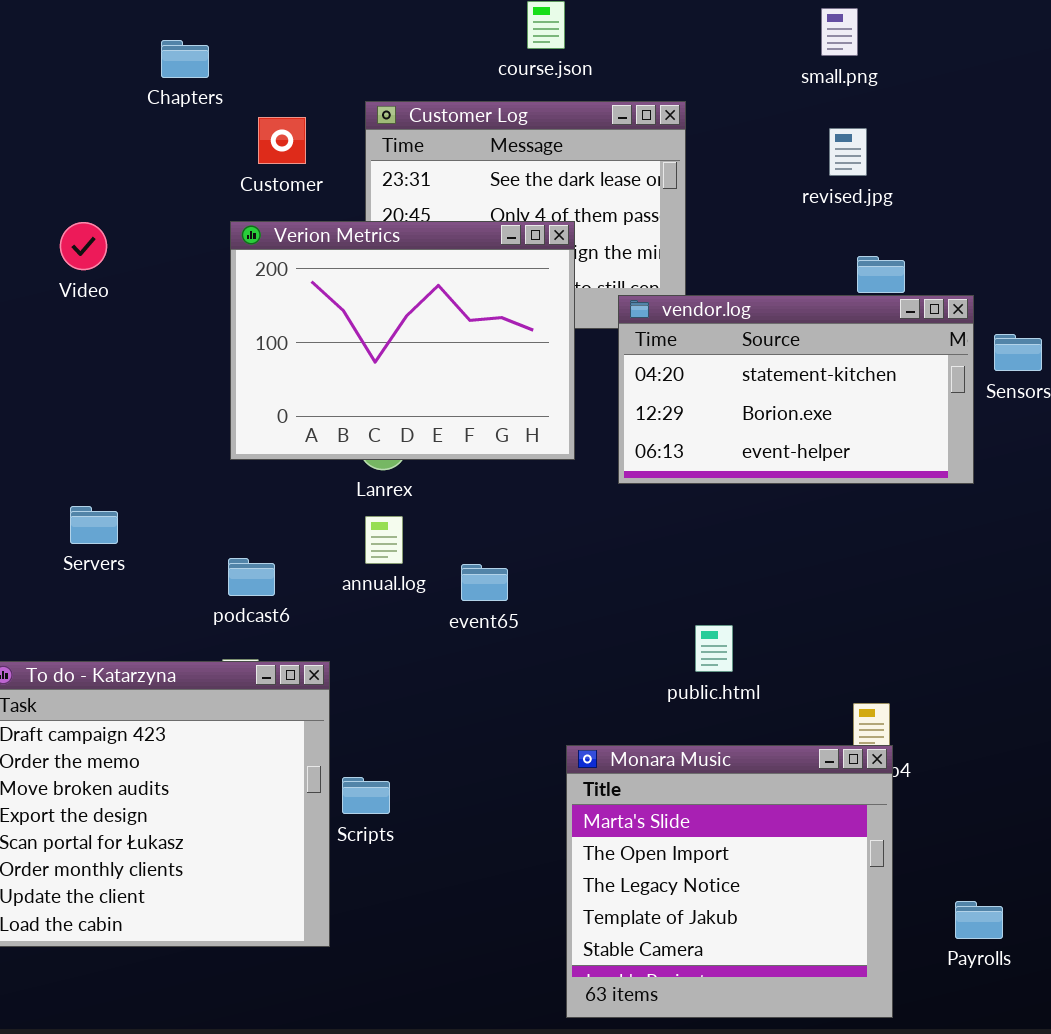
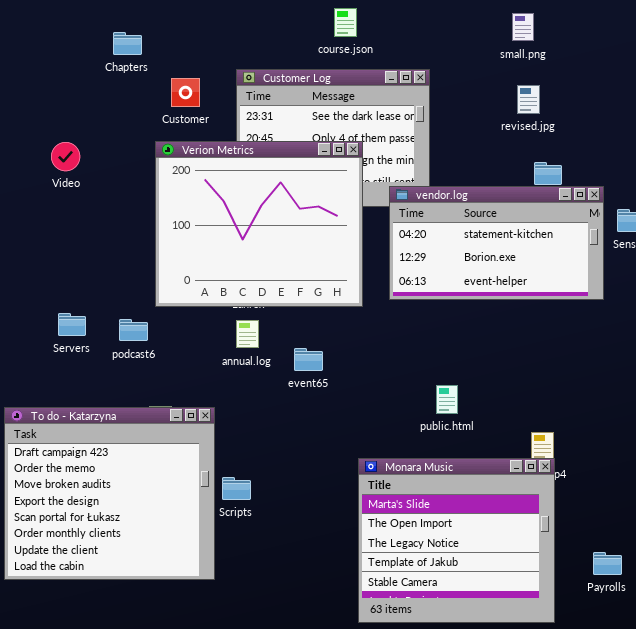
Verion Metrics: [230,221,575,460] -> [155,141,363,307], resized
podcast6: [228,558,275,596] -> [119,319,148,341], moved

